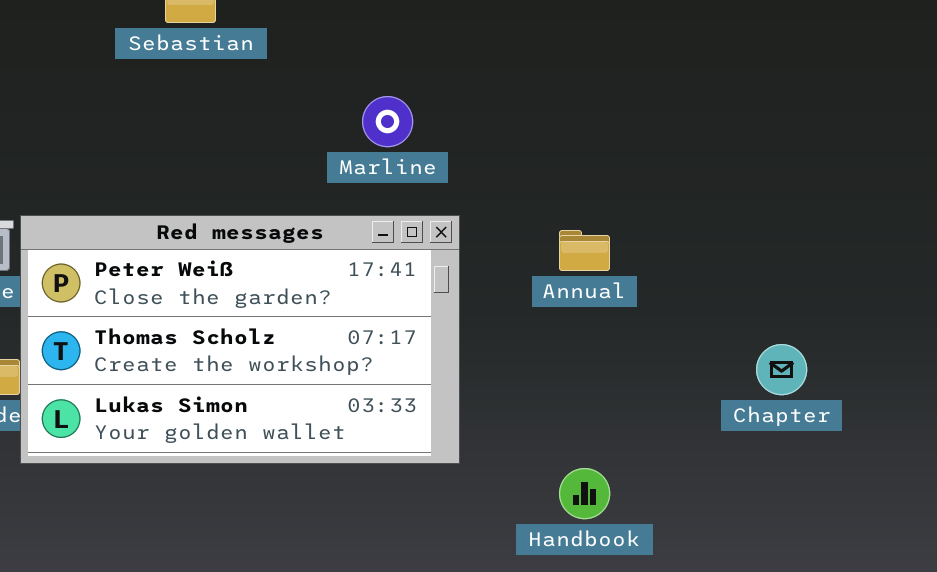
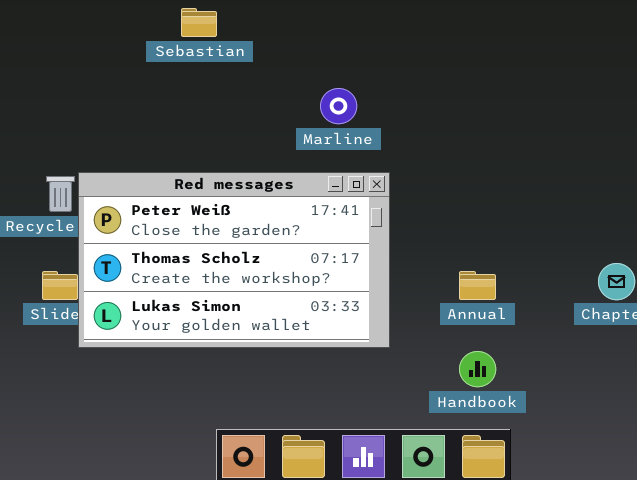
Annual: [559,230,610,271] -> [459,271,496,300], moved

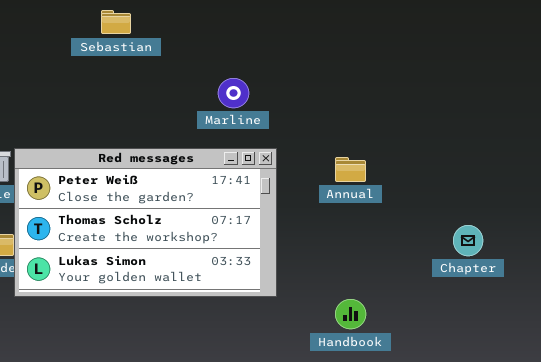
Annual: [459,271,496,300] -> [335,157,366,182], moved

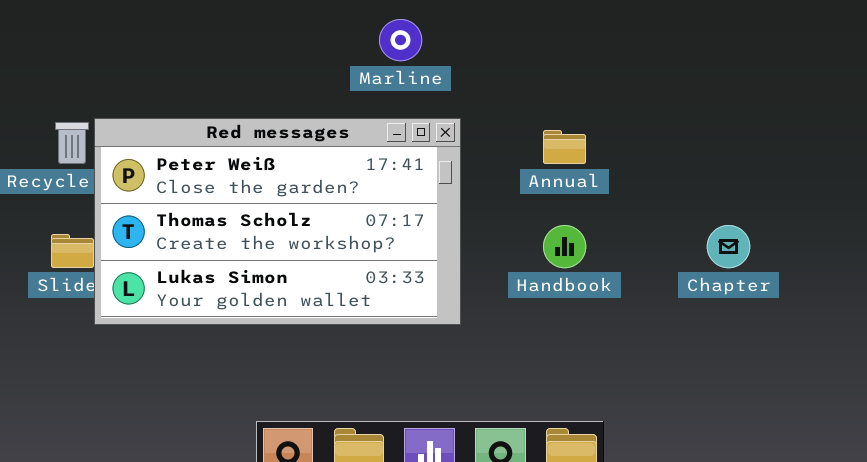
Handbook: [335,299,366,329] -> [543,225,586,268], moved

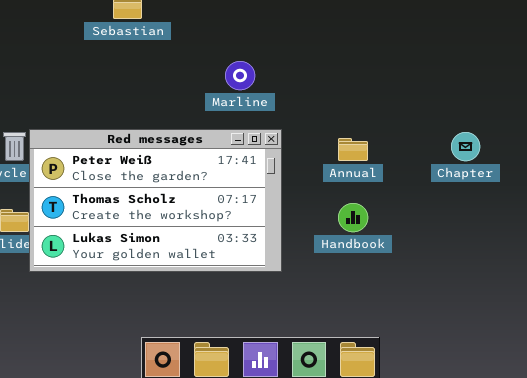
Chapter: [707,225,750,268] -> [451,132,480,161], moved

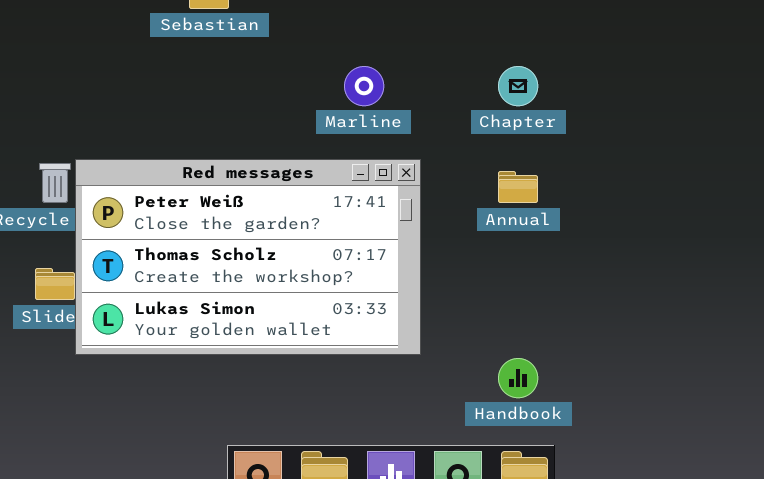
Chapter: [451,132,480,161] -> [498,66,538,106], moved
Handbook: [338,203,368,232] -> [498,358,538,398], moved

